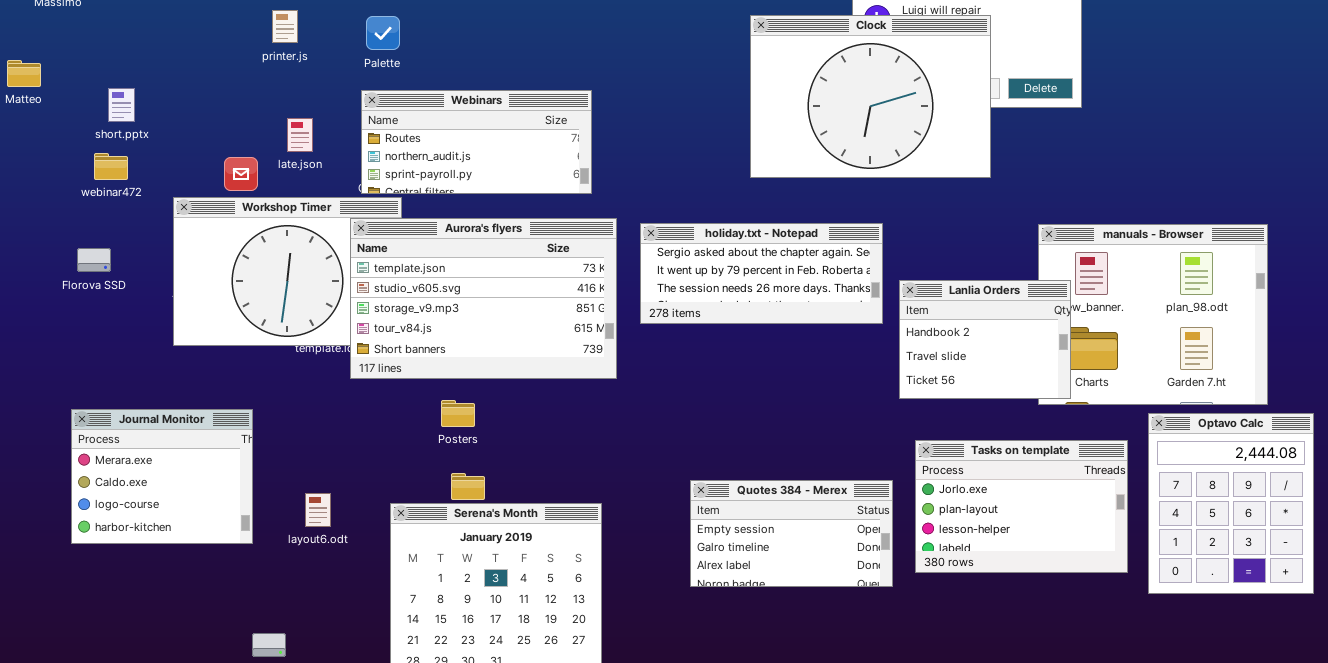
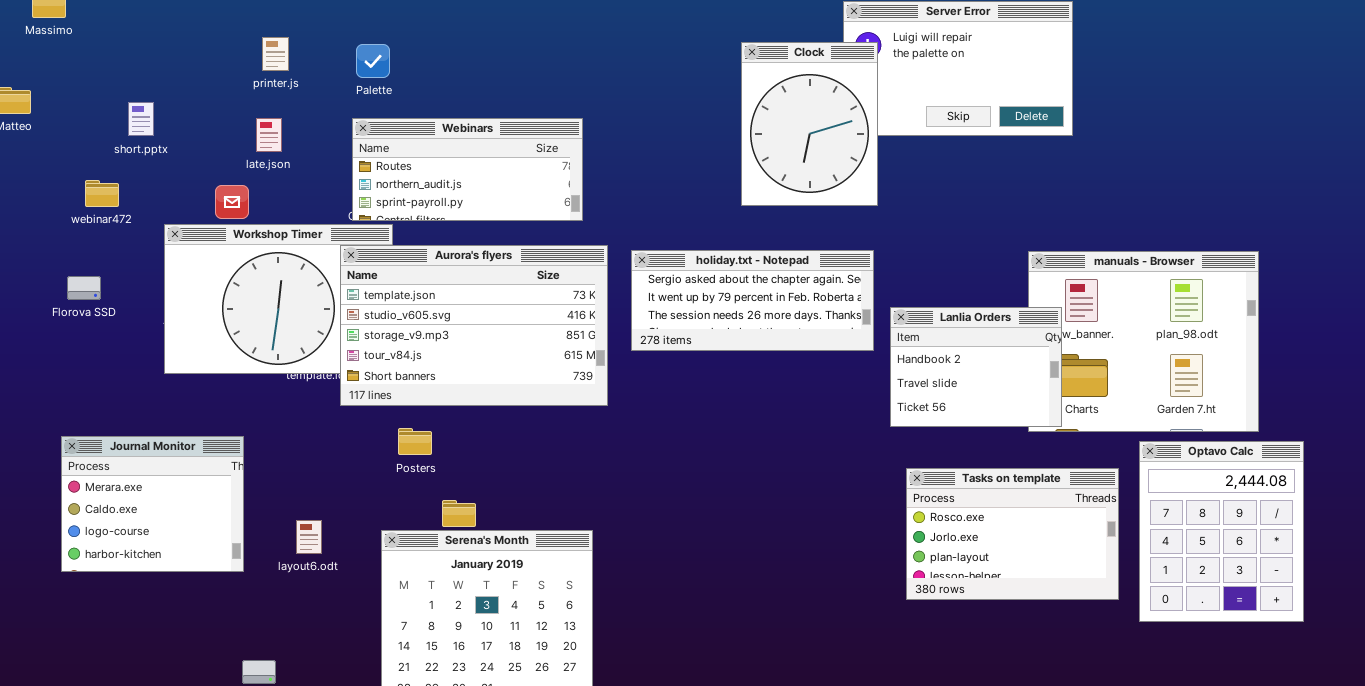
Clock: [750,15,991,178] -> [741,42,878,206], resized
short.pptx: [108,88,135,122] -> [128,102,154,136], moved
late.json: [287,118,313,152] -> [256,118,282,152], moved
Posters: [441,400,475,427] -> [398,428,432,455], moved
Tasks on template: [915,440,1128,573] -> [906,468,1119,600], scrolled up 1 row
Quotes 384 - Merex: [690,480,893,587] -> none, closed

